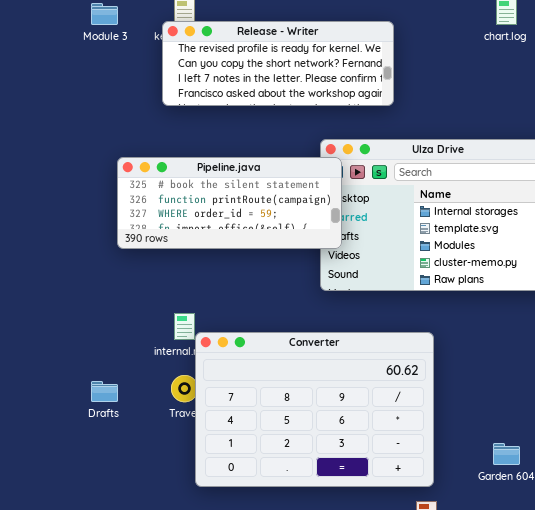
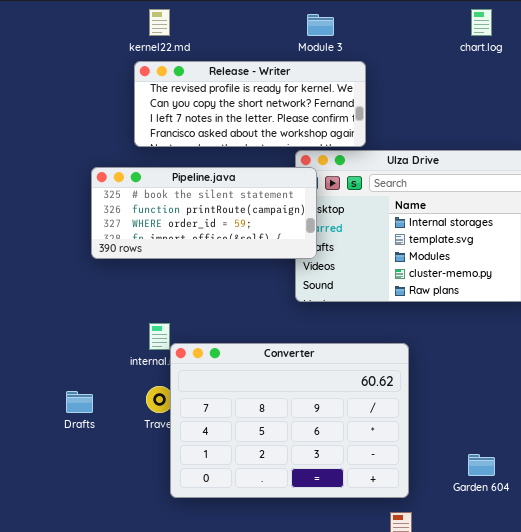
Module 3: [91,3,118,25] -> [307,14,334,36], moved
Release - Writer: [162,21,394,106] -> [134,61,366,147], moved

